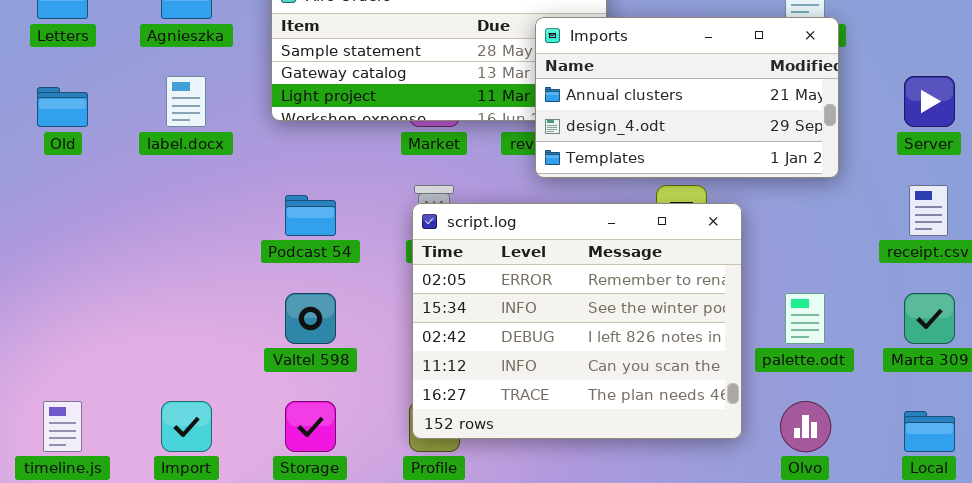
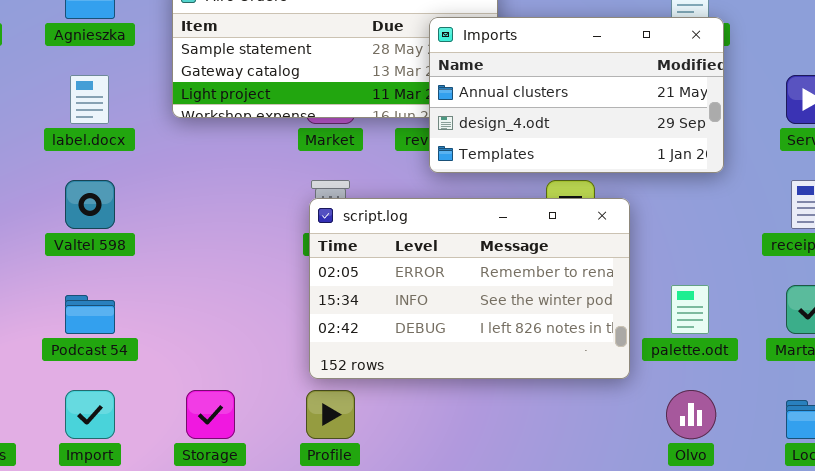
Podcast 54: [285,195,336,236] -> [65,295,115,334], moved
script.log: [412,203,742,439] -> [309,198,630,379], resized
Valtel 598: [285,293,336,344] -> [65,180,115,229], moved

